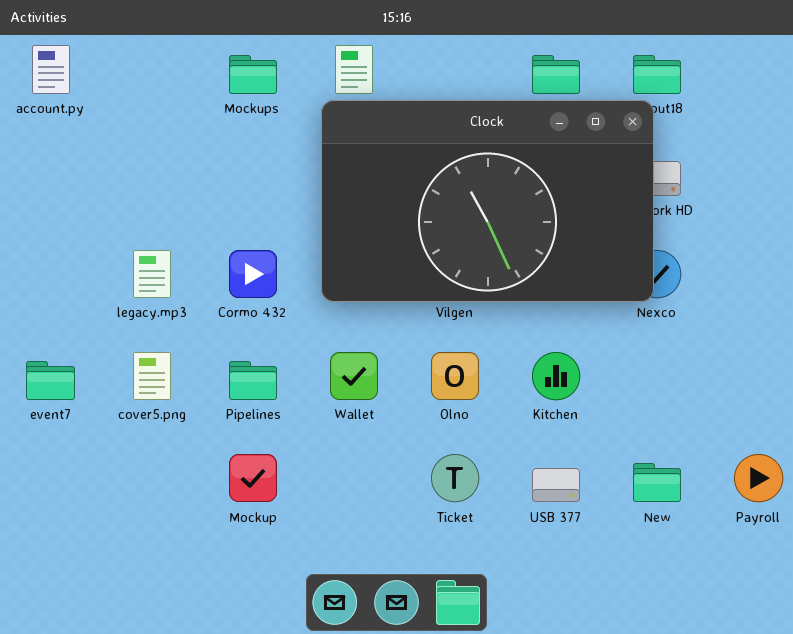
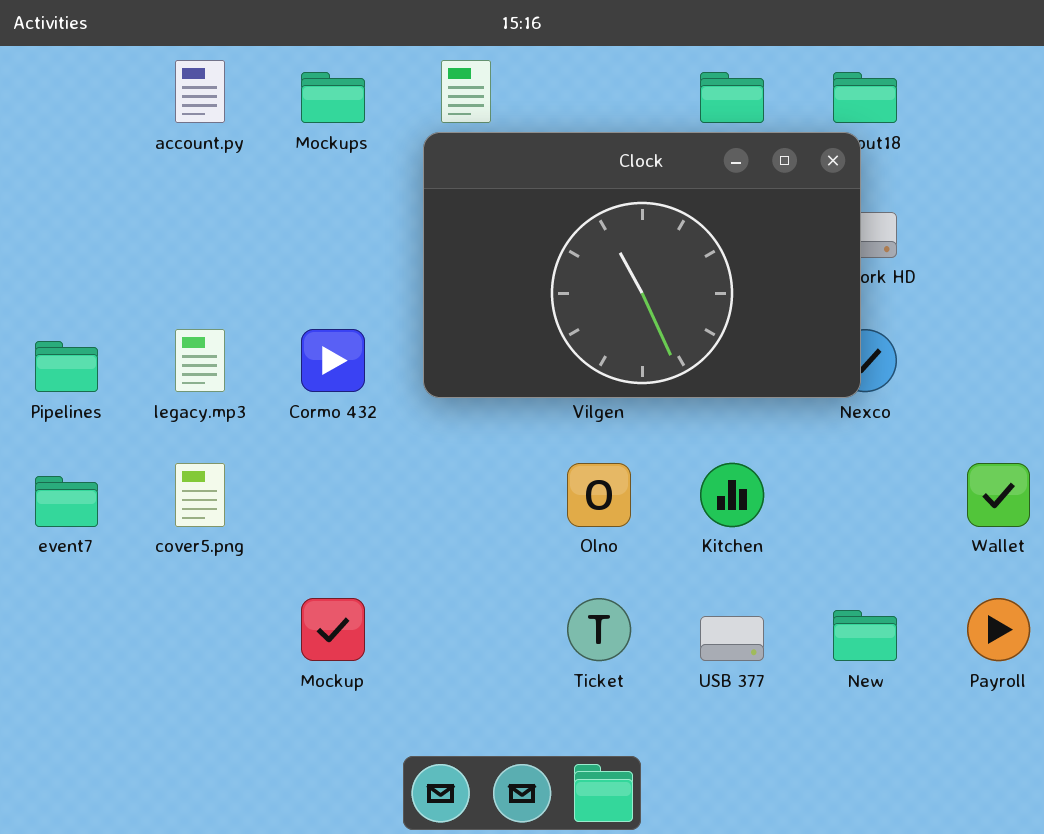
account.py: [32,45,70,94] -> [175,60,225,123], moved
Wallet: [330,352,378,400] -> [967,463,1030,527], moved
Pipelines: [229,361,277,400] -> [35,341,98,392], moved

